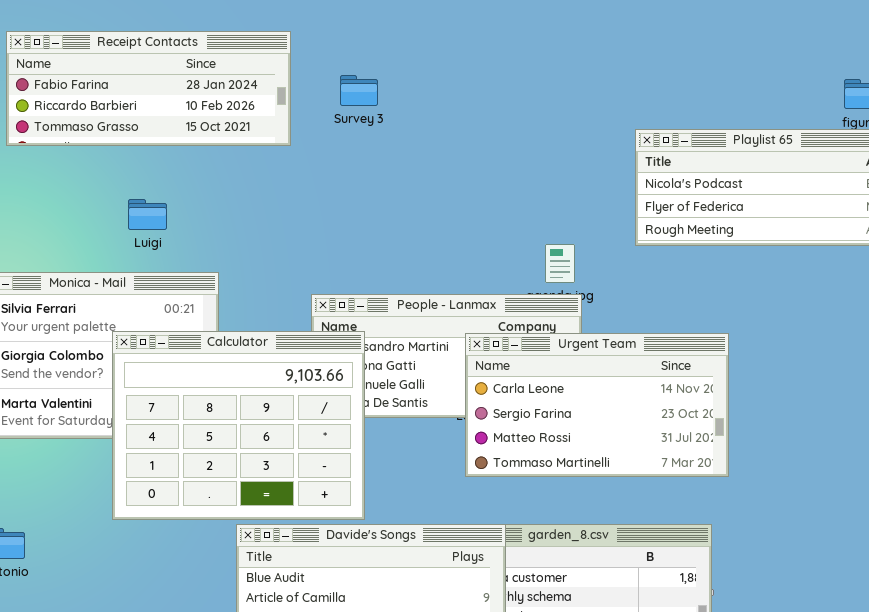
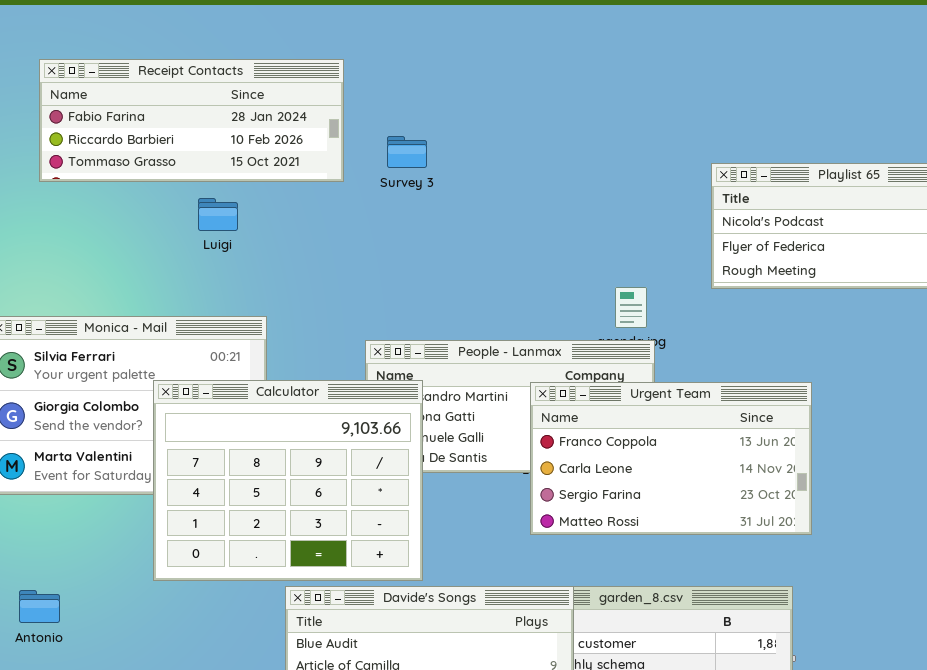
Survey 3: [340,75,378,106] -> [387,136,427,168], moved
Luigi: [128,199,167,230] -> [198,198,238,231], moved
Urgent Team: [465,333,729,477] -> [530,382,812,535], scrolled up 1 row

